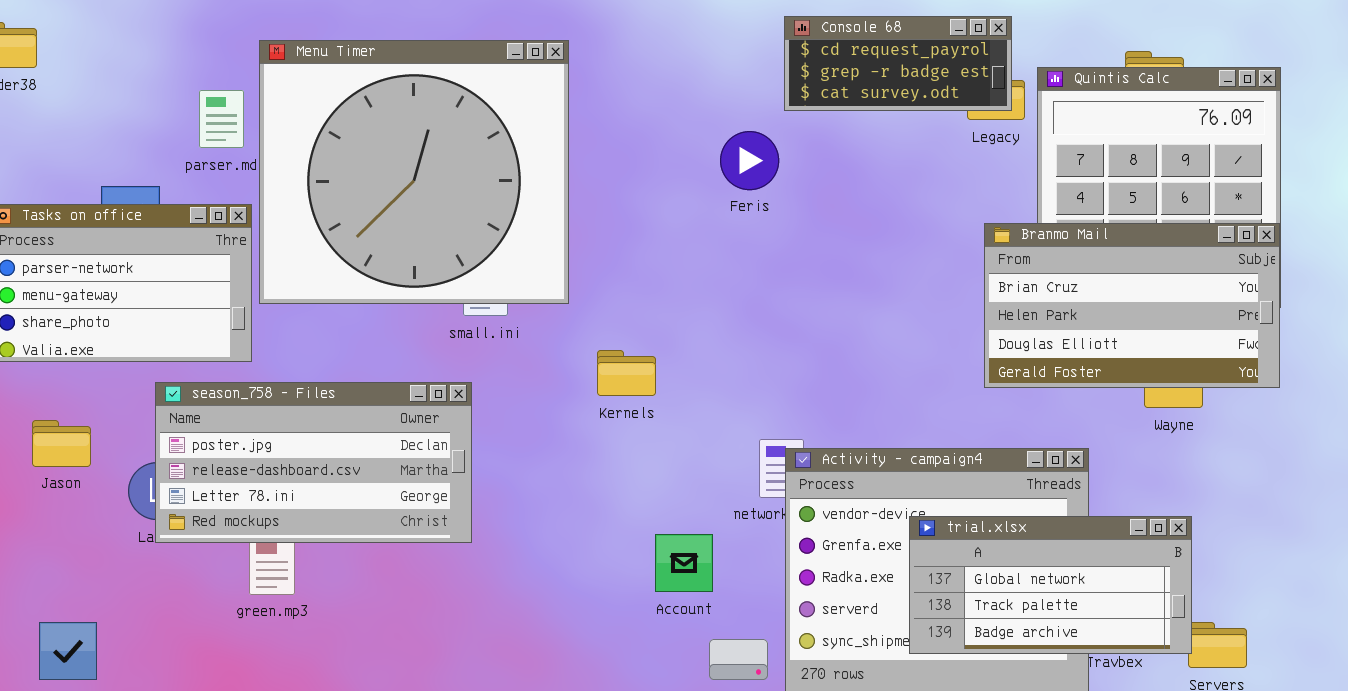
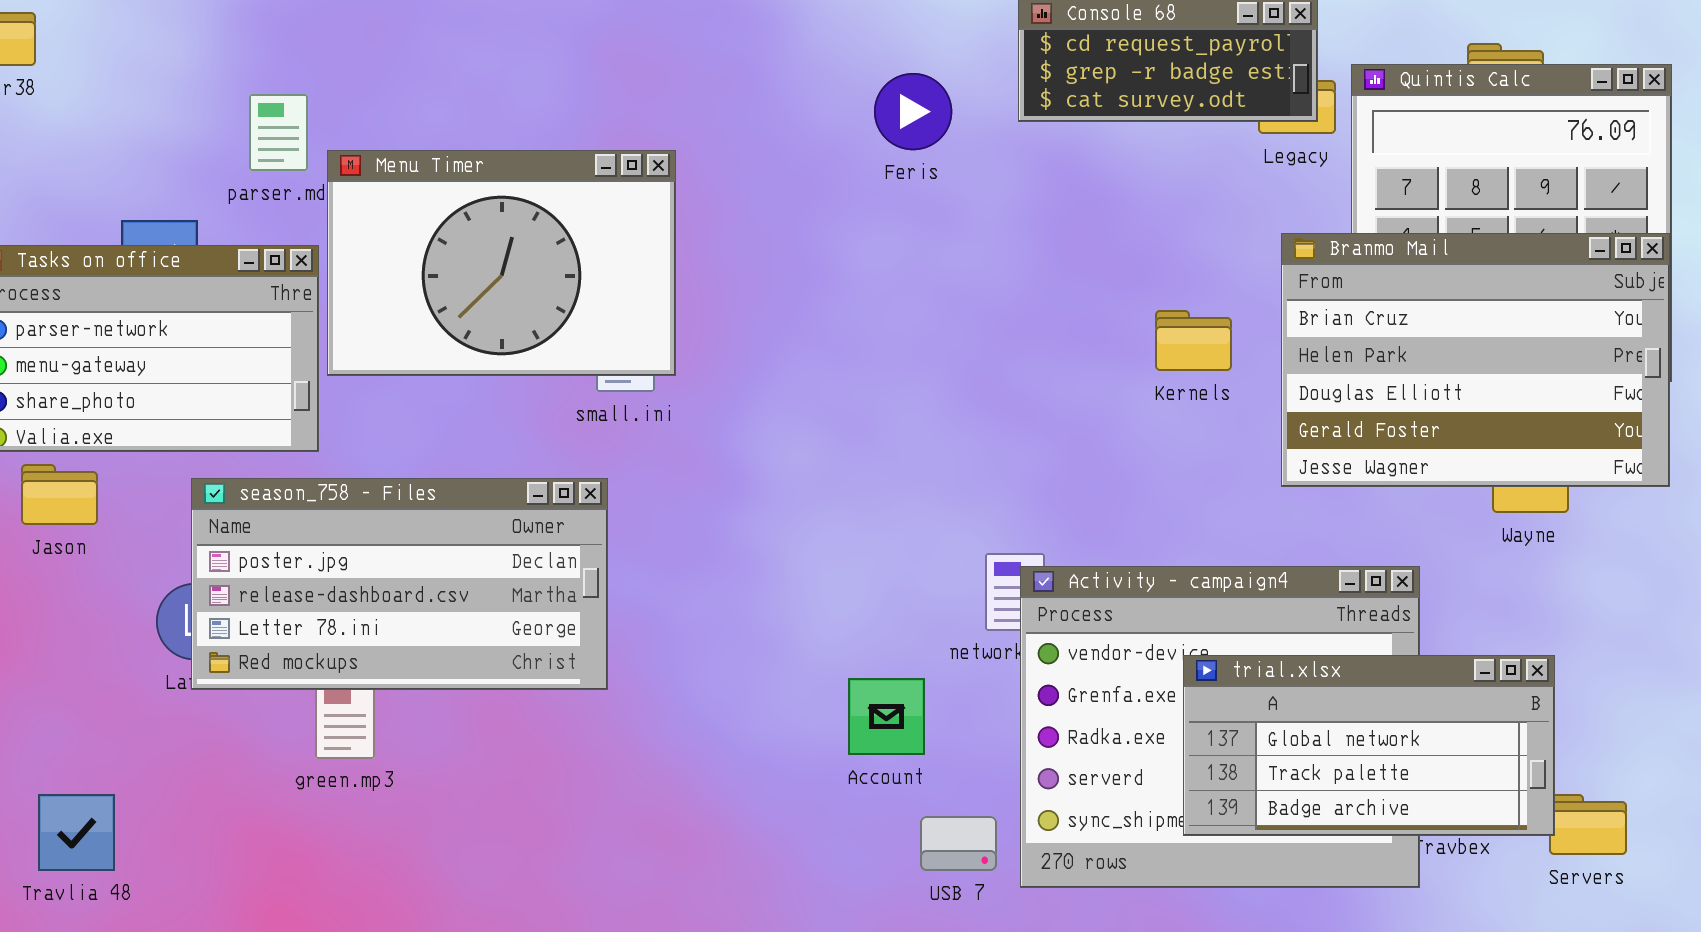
Menu Timer: [259,40,569,304] -> [327,150,676,376], resized
Feris: [720,131,779,190] -> [874,73,952,150], moved
Branmo Mail: [984,223,1280,388] -> [1281,233,1670,487], resized
Kernels: [597,350,656,396] -> [1155,310,1232,371], moved
Jason: [32,420,91,467] -> [21,464,98,525], moved

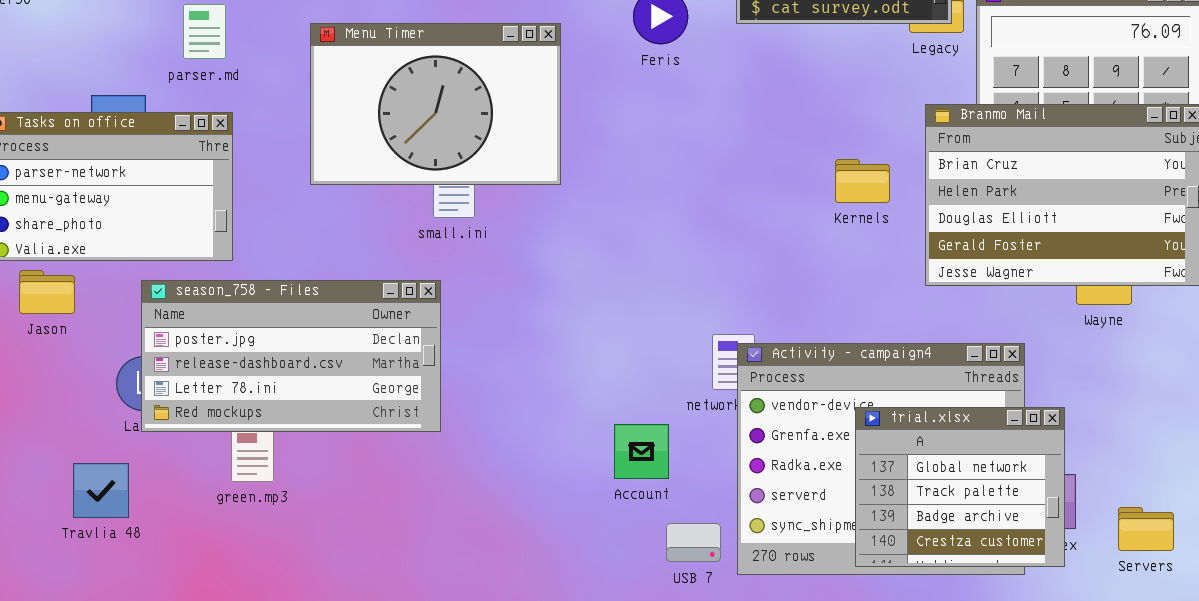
Menu Timer: [327,150,676,376] -> [310,23,561,185], moved
trial.xlsx: [1183,655,1555,836] -> [855,407,1065,567], resized
Travlia 48: [38,794,115,871] -> [73,463,129,518], moved

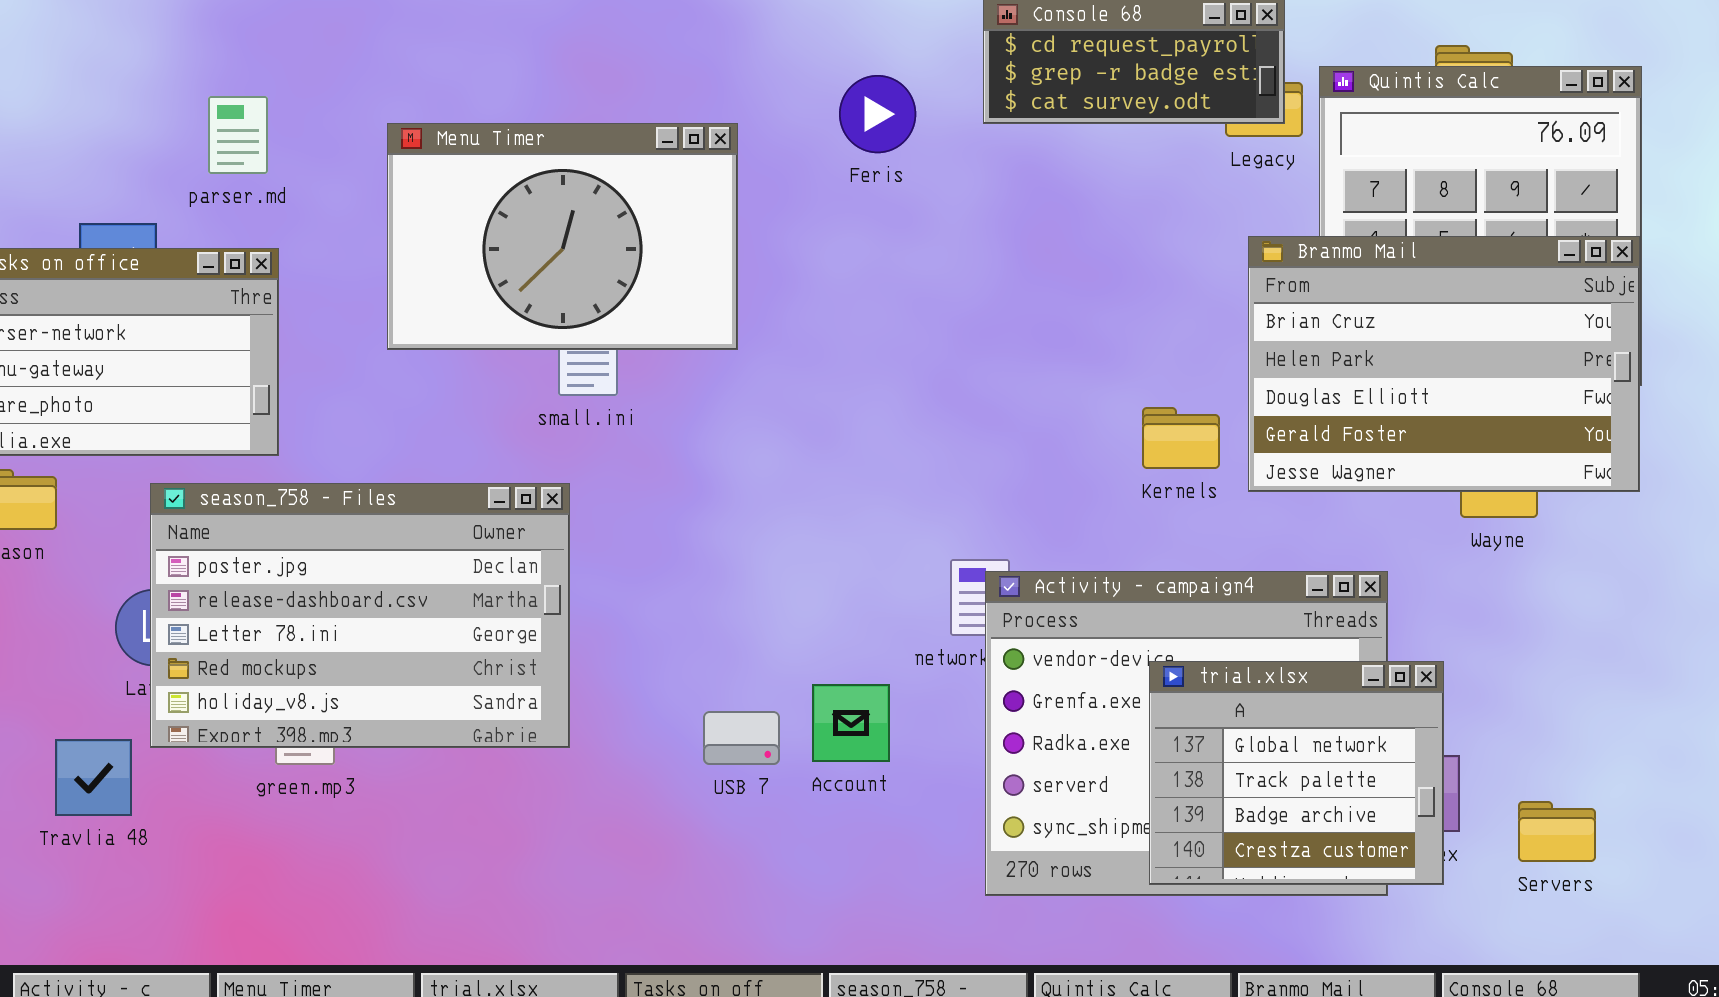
Kernels: [835,159,890,203] -> [1142,407,1220,469], moved
season_758 - Files: [141,280,441,432] -> [150,483,570,748], resized
USB 7: [666,523,721,562] -> [703,711,780,765], moved

